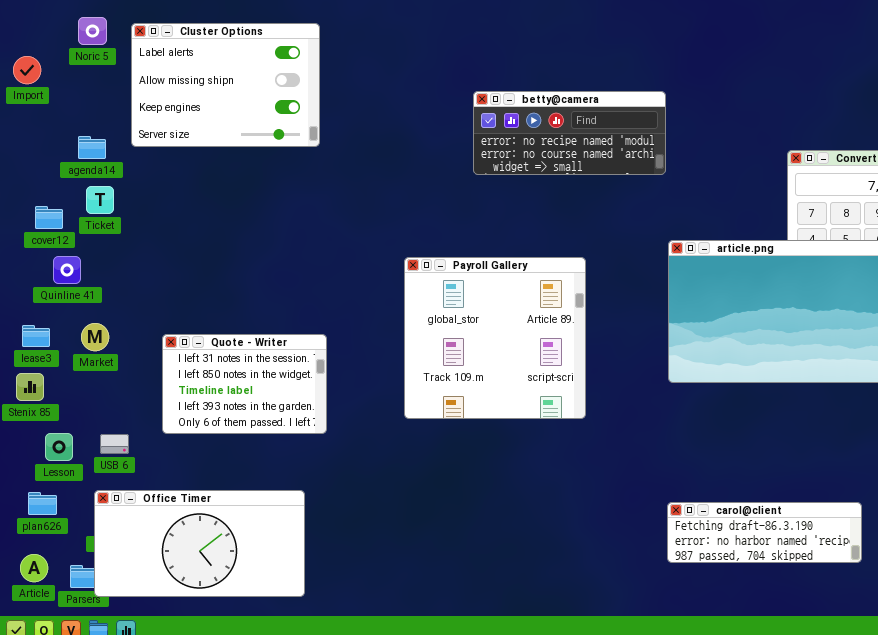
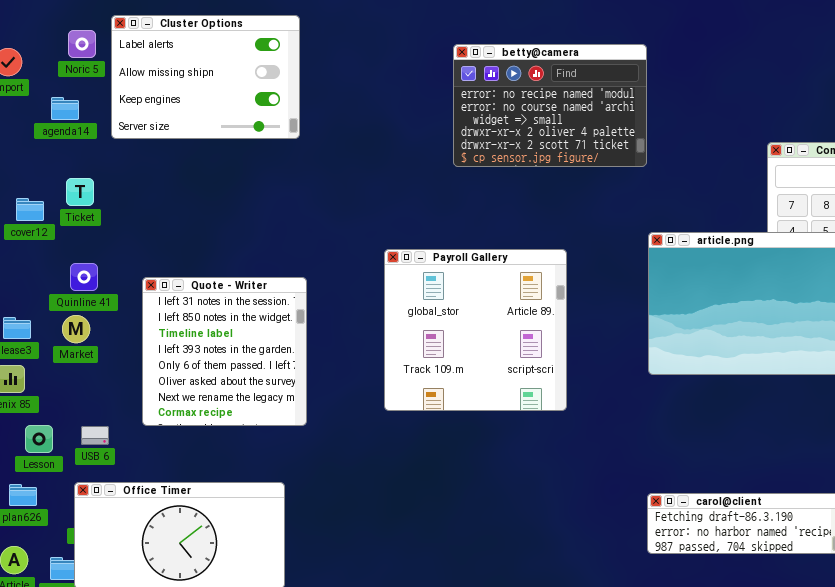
Noric 5: [78,17,107,45] -> [68,30,96,58], moved
betty@camera: [473,91,666,175] -> [453,44,647,167], resized
agenda14: [78,136,106,159] -> [51,97,79,120], moved
Quinline 41: [53,256,81,284] -> [70,263,98,291], moved
Quote - Writer: [162,334,327,434] -> [142,277,307,426], resized

